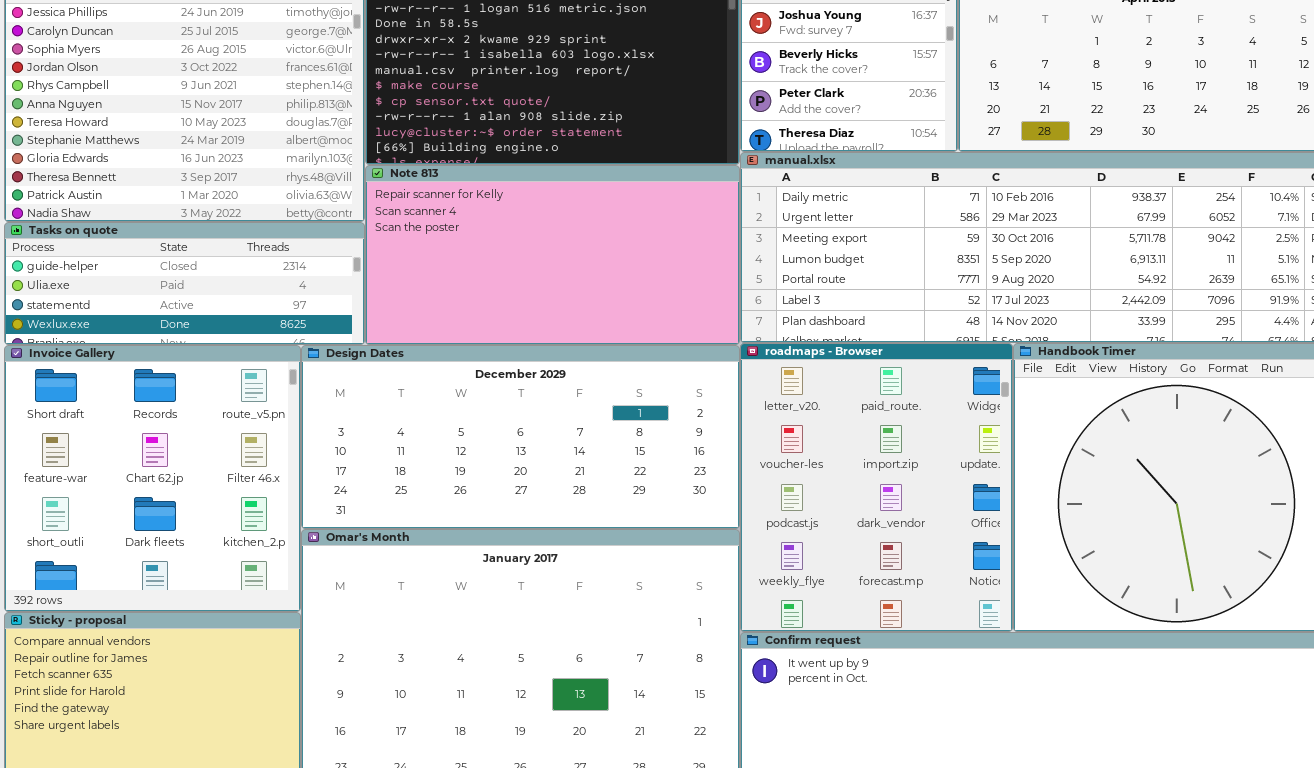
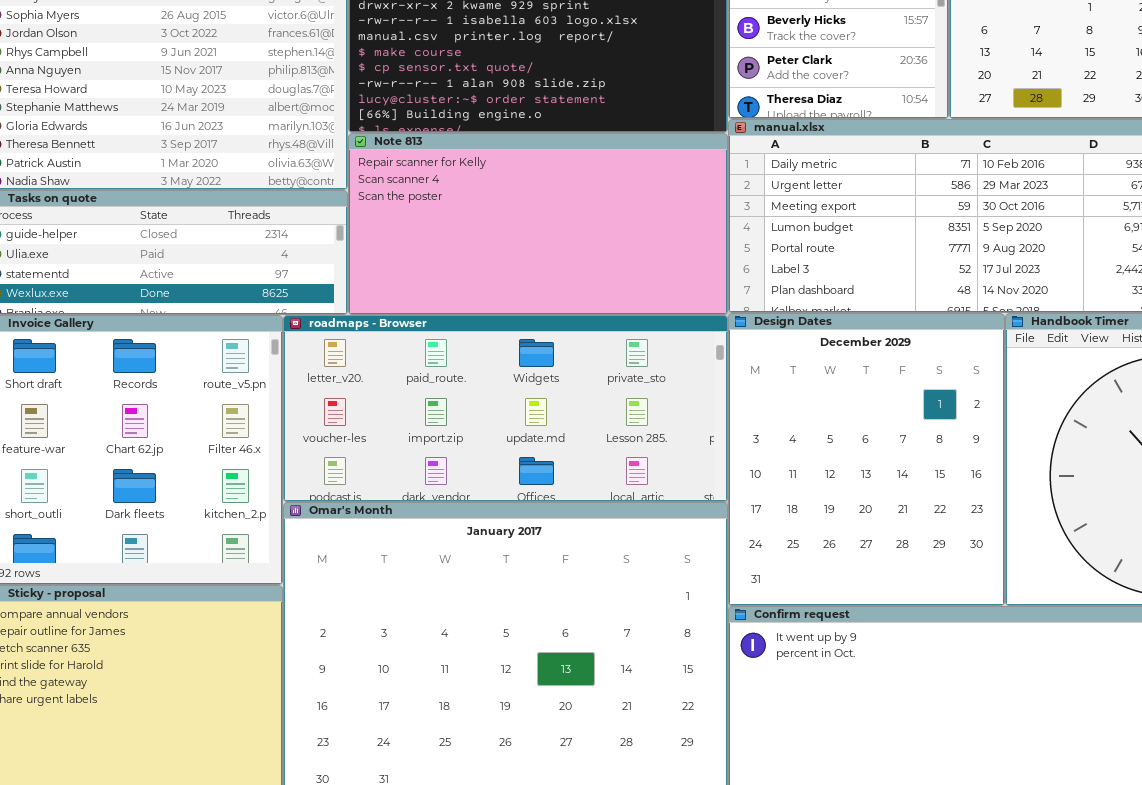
roadmaps - Browser: [740,343,1013,632] -> [283,315,728,502], moved, resized
Design Dates: [301,345,740,529] -> [728,313,1005,606], moved, resized

